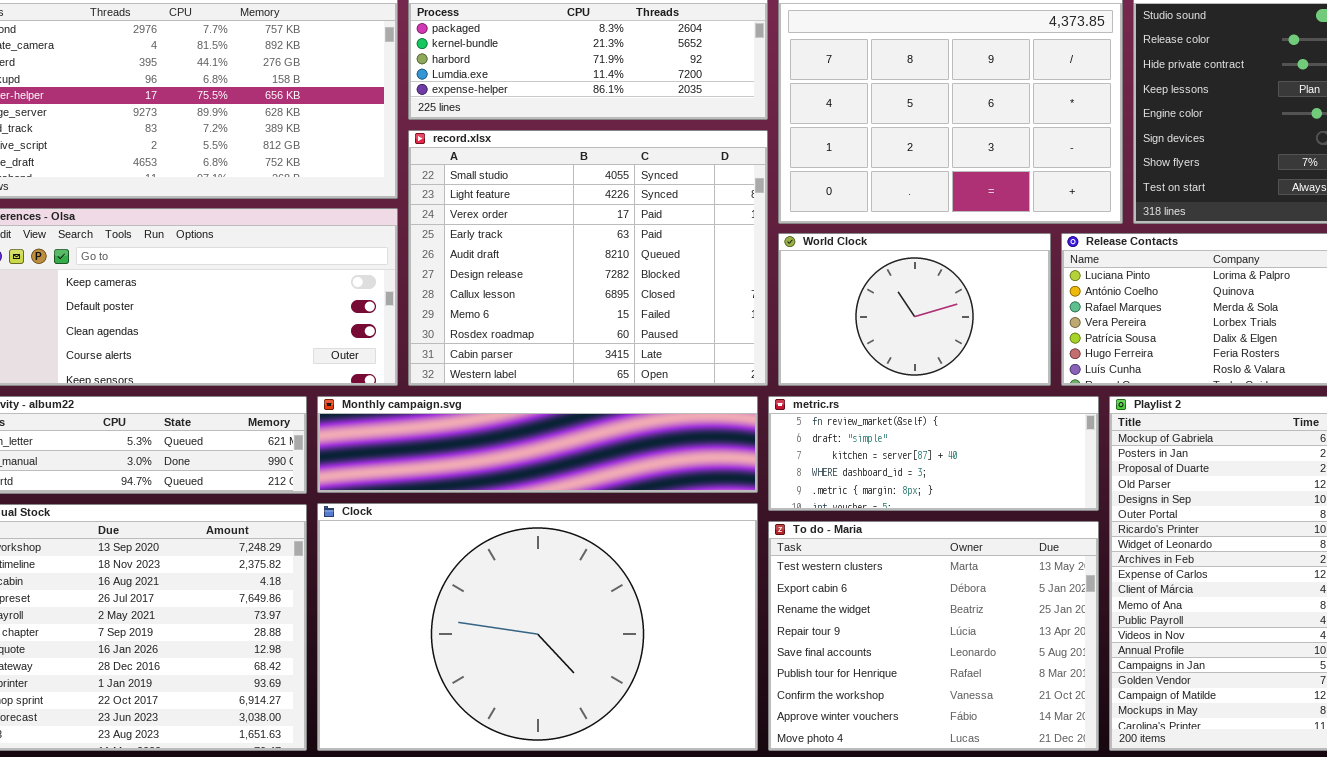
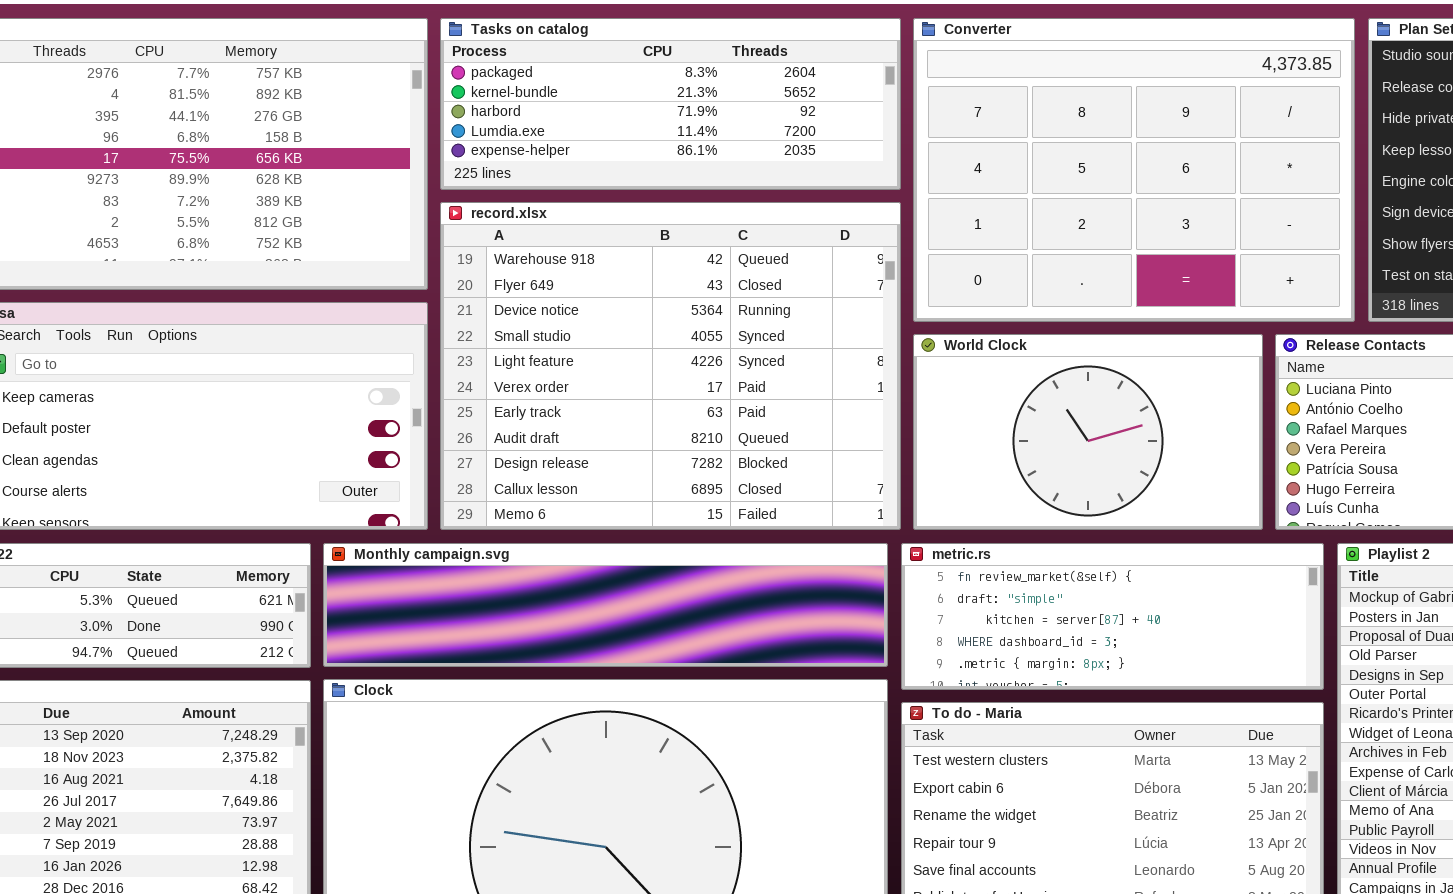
record.xlsx: [408,130,768,386] -> [440,202,901,530], scrolled up 3 rows

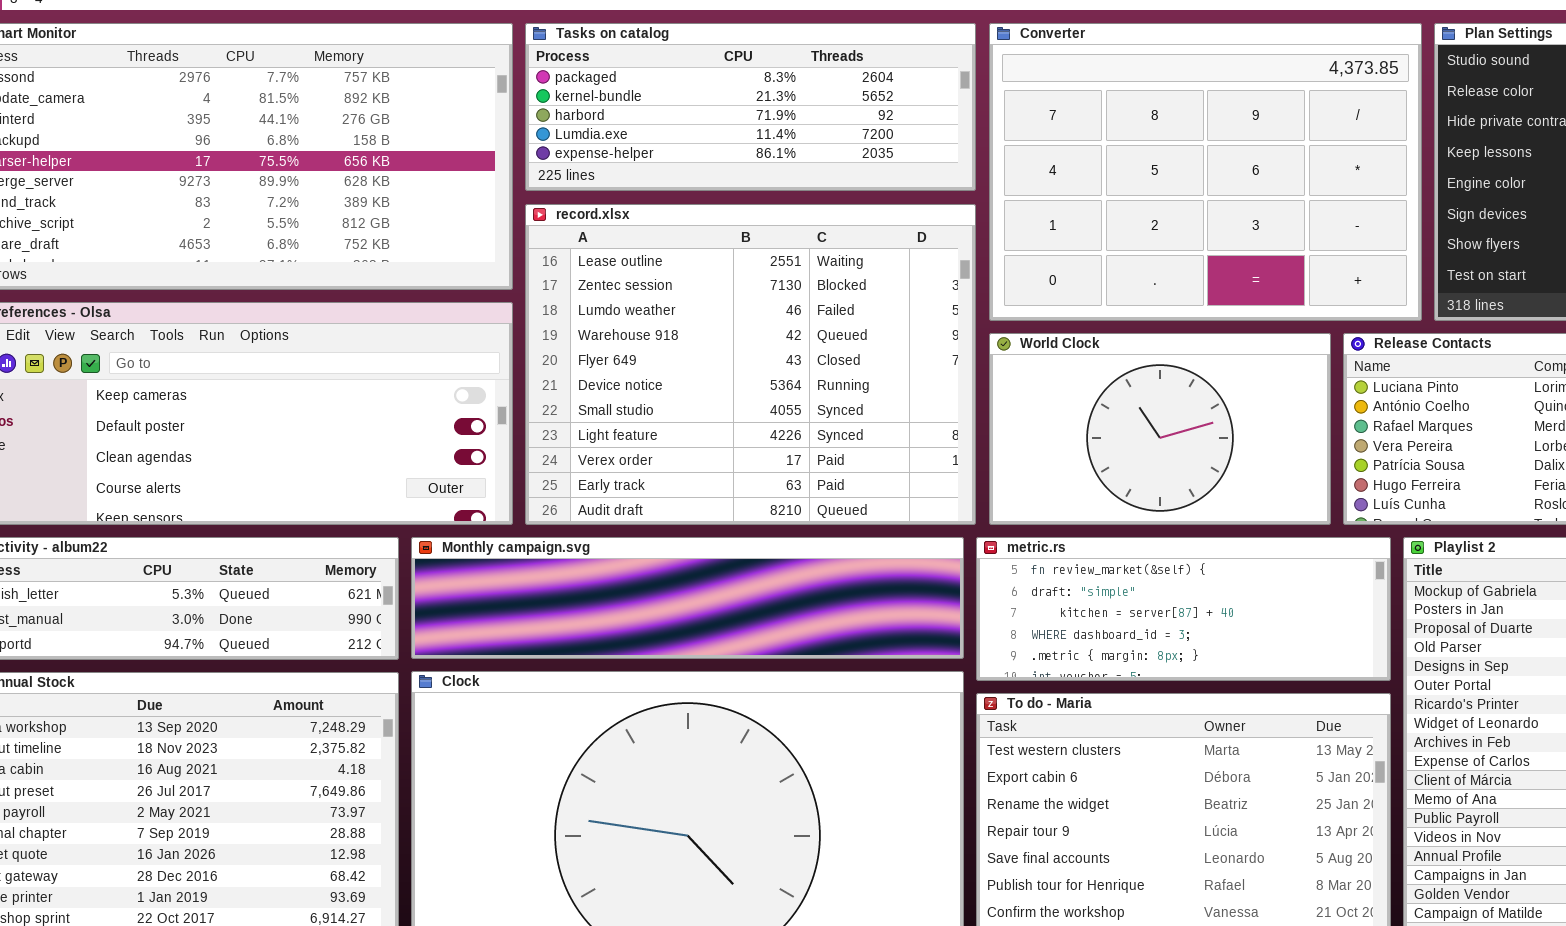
record.xlsx: [440,202,901,530] -> [525,204,976,525], scrolled up 3 rows

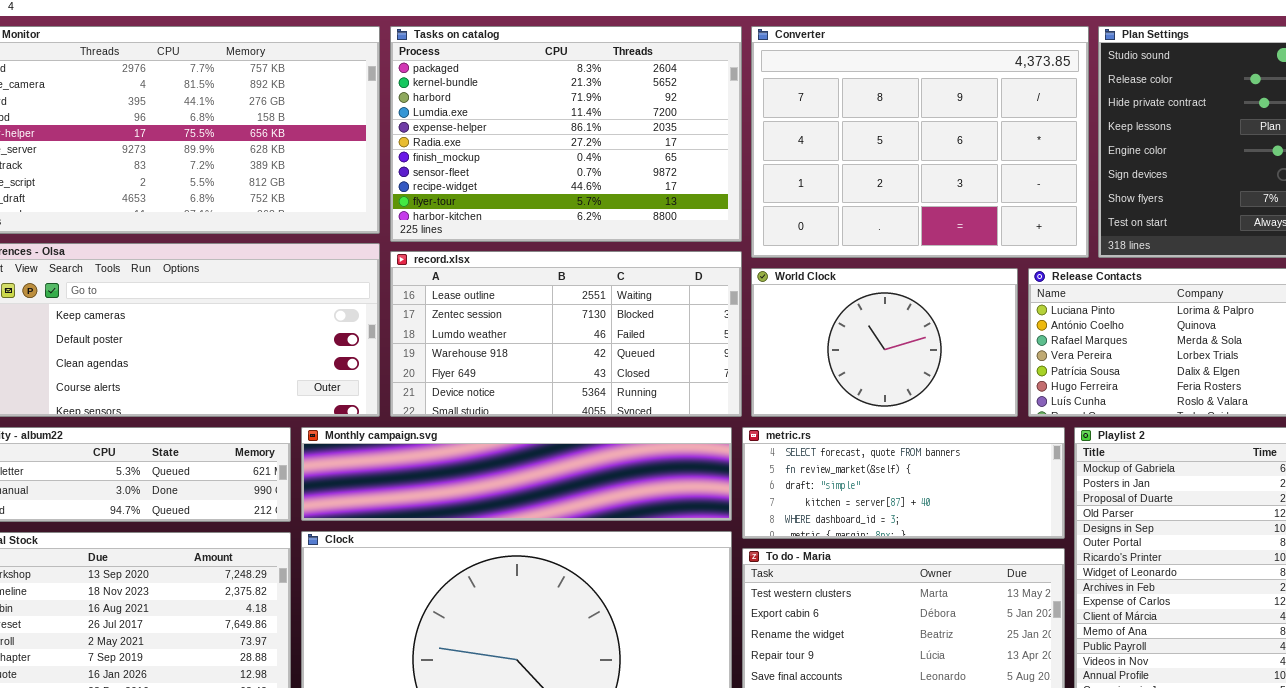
Tasks on catalog: [525,23,976,191] -> [390,26,742,242], resized
record.xlsx: [525,204,976,525] -> [390,251,742,417], resized
metric.rs: [976,537,1391,681] -> [742,427,1065,539], scrolled up 1 row

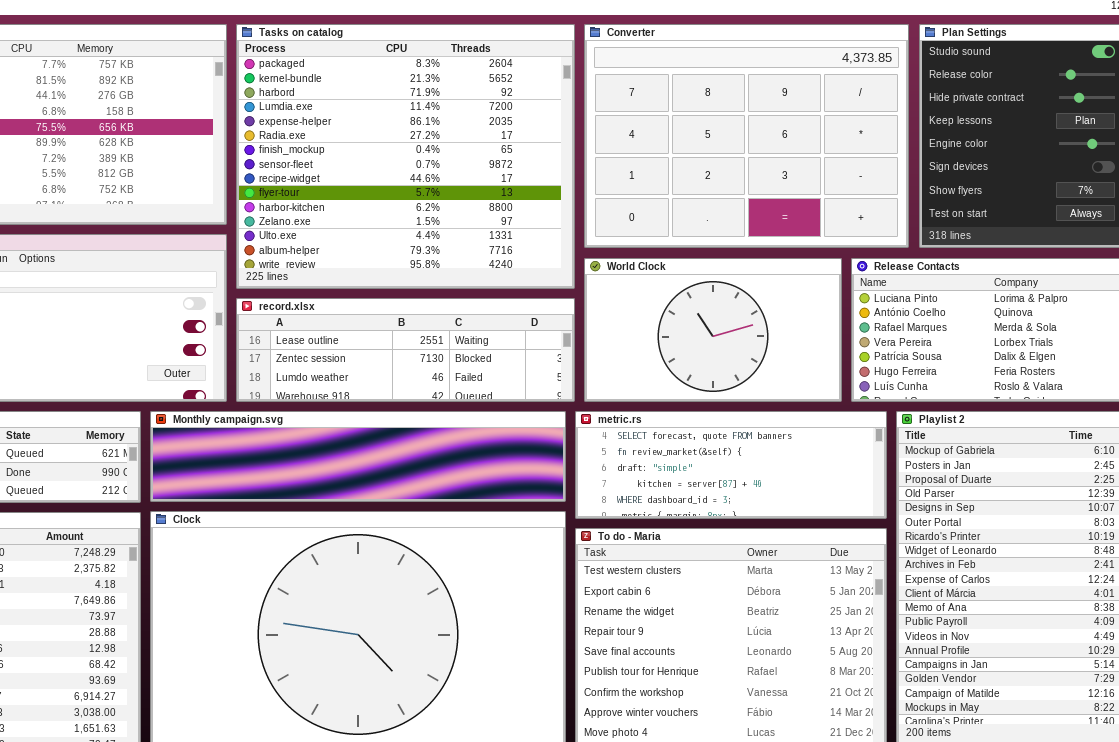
Tasks on catalog: [390,26,742,242] -> [236,24,575,289], resized
record.xlsx: [390,251,742,417] -> [236,298,575,402], resized

